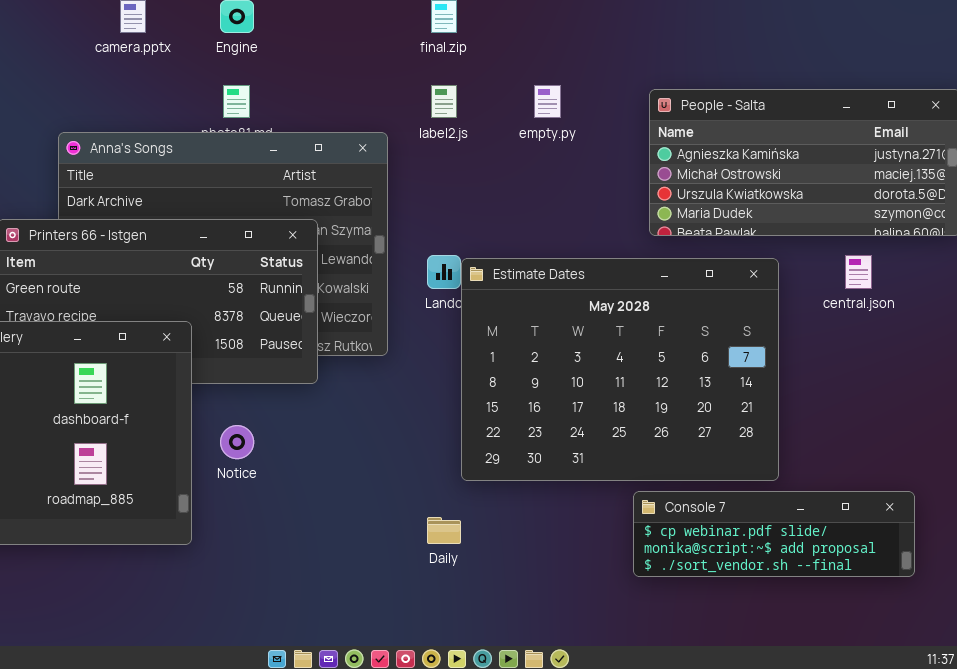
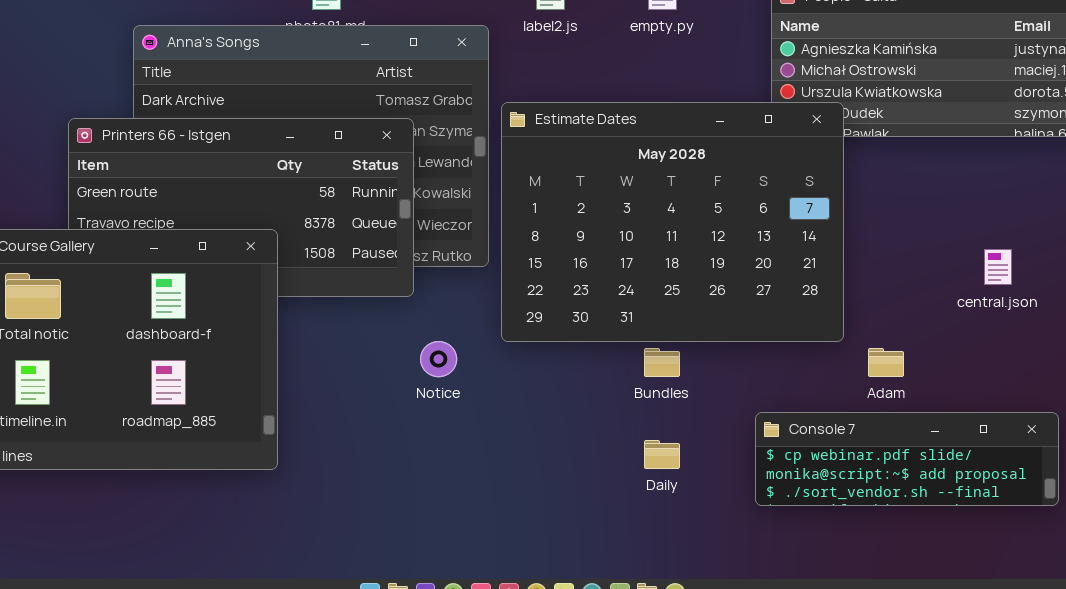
central.json: [845,255,872,289] -> [984,249,1012,285], moved
Estimate Dates: [461,258,779,481] -> [501,102,844,342], moved
Notice: [220,425,254,459] -> [420,341,457,377], moved
Daily: [427,517,461,544] -> [644,440,680,469], moved

